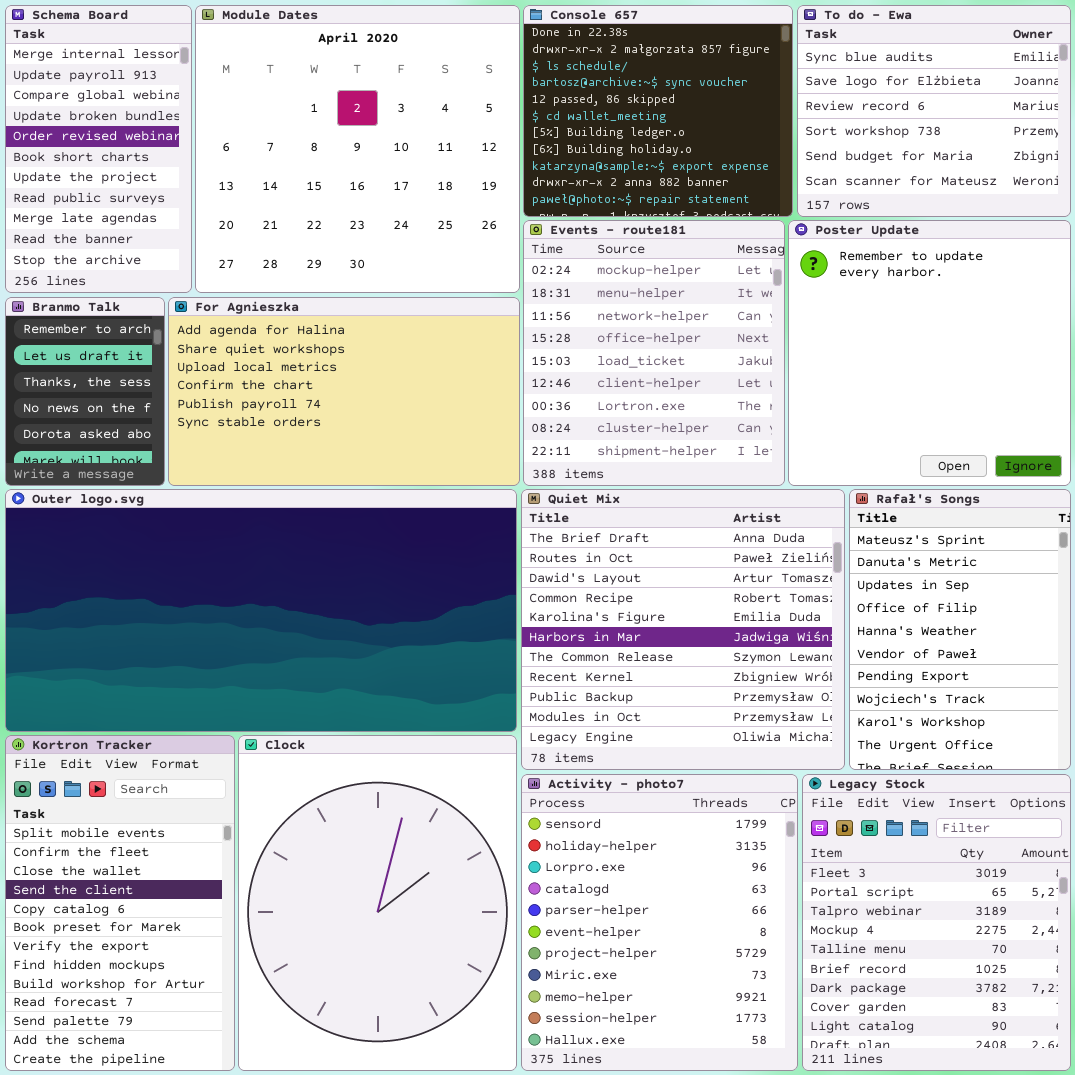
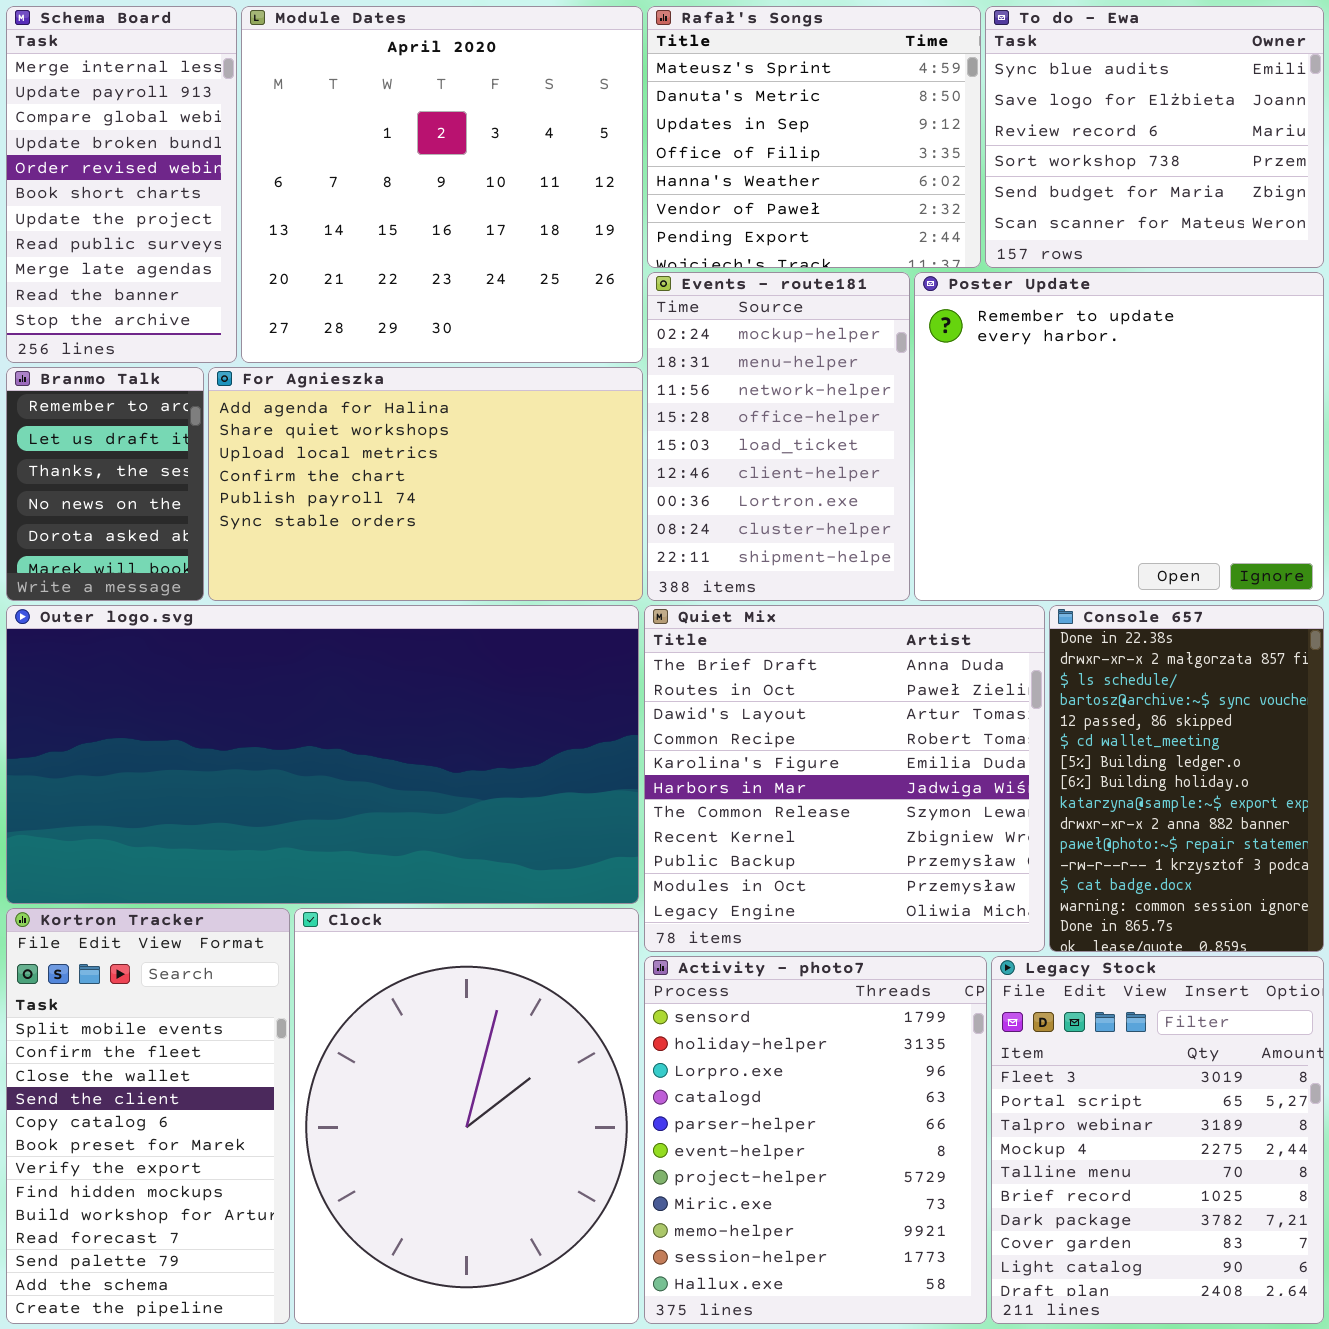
Console 657: [523,5,793,217] -> [1049,605,1324,952], moved, resized
Events - route181: [523,220,785,486] -> [647,272,910,601], resized
Poster Update: [788,220,1071,486] -> [914,272,1324,601], resized
Rafał's Songs: [849,489,1071,770] -> [647,6,981,268], moved, resized

